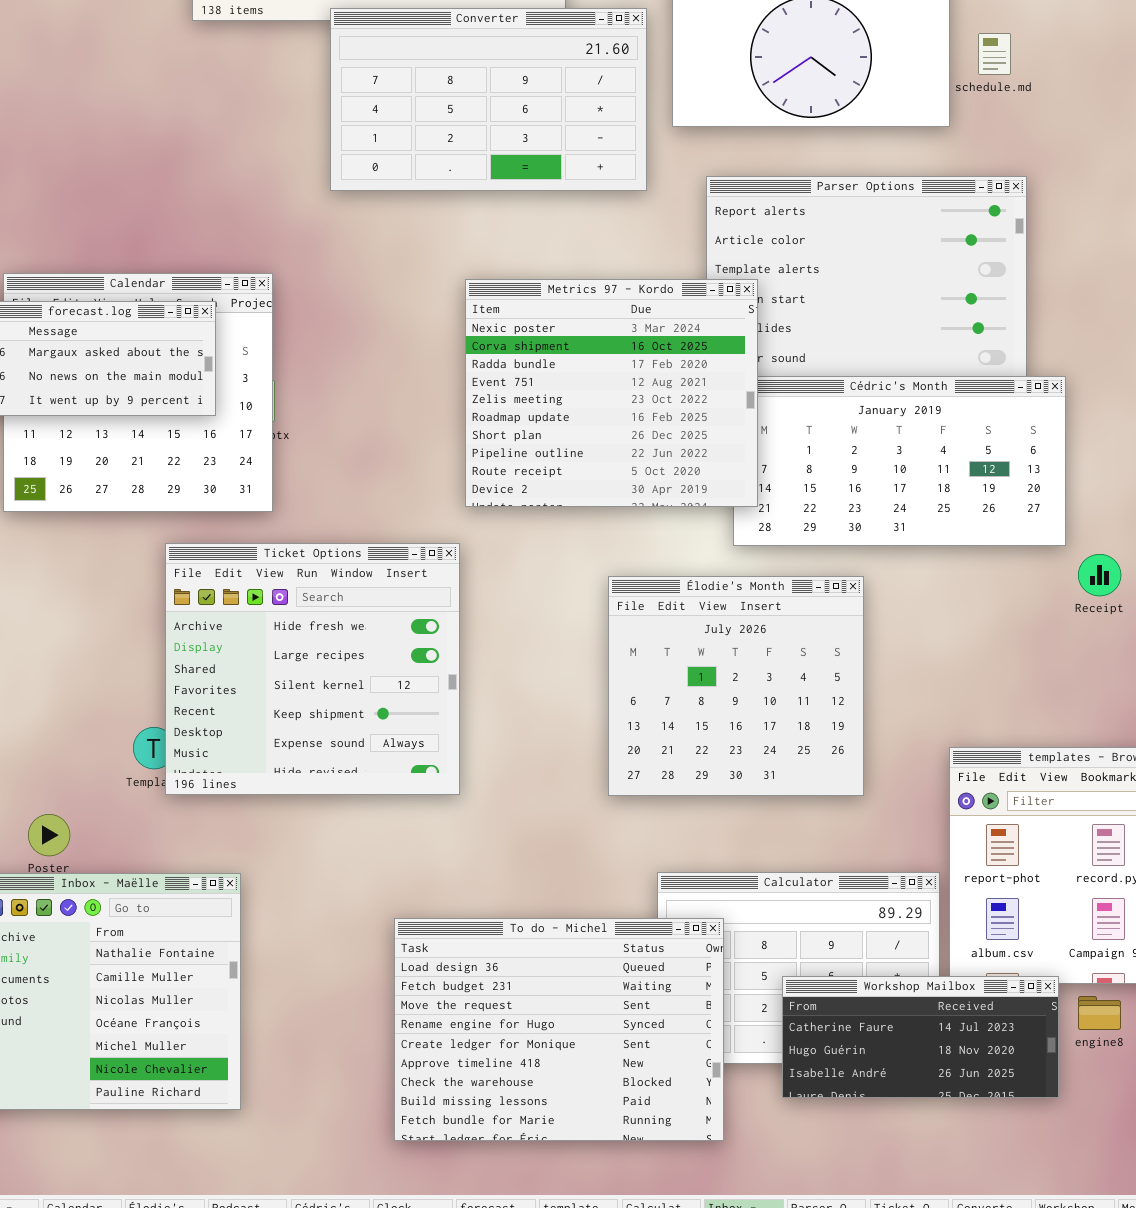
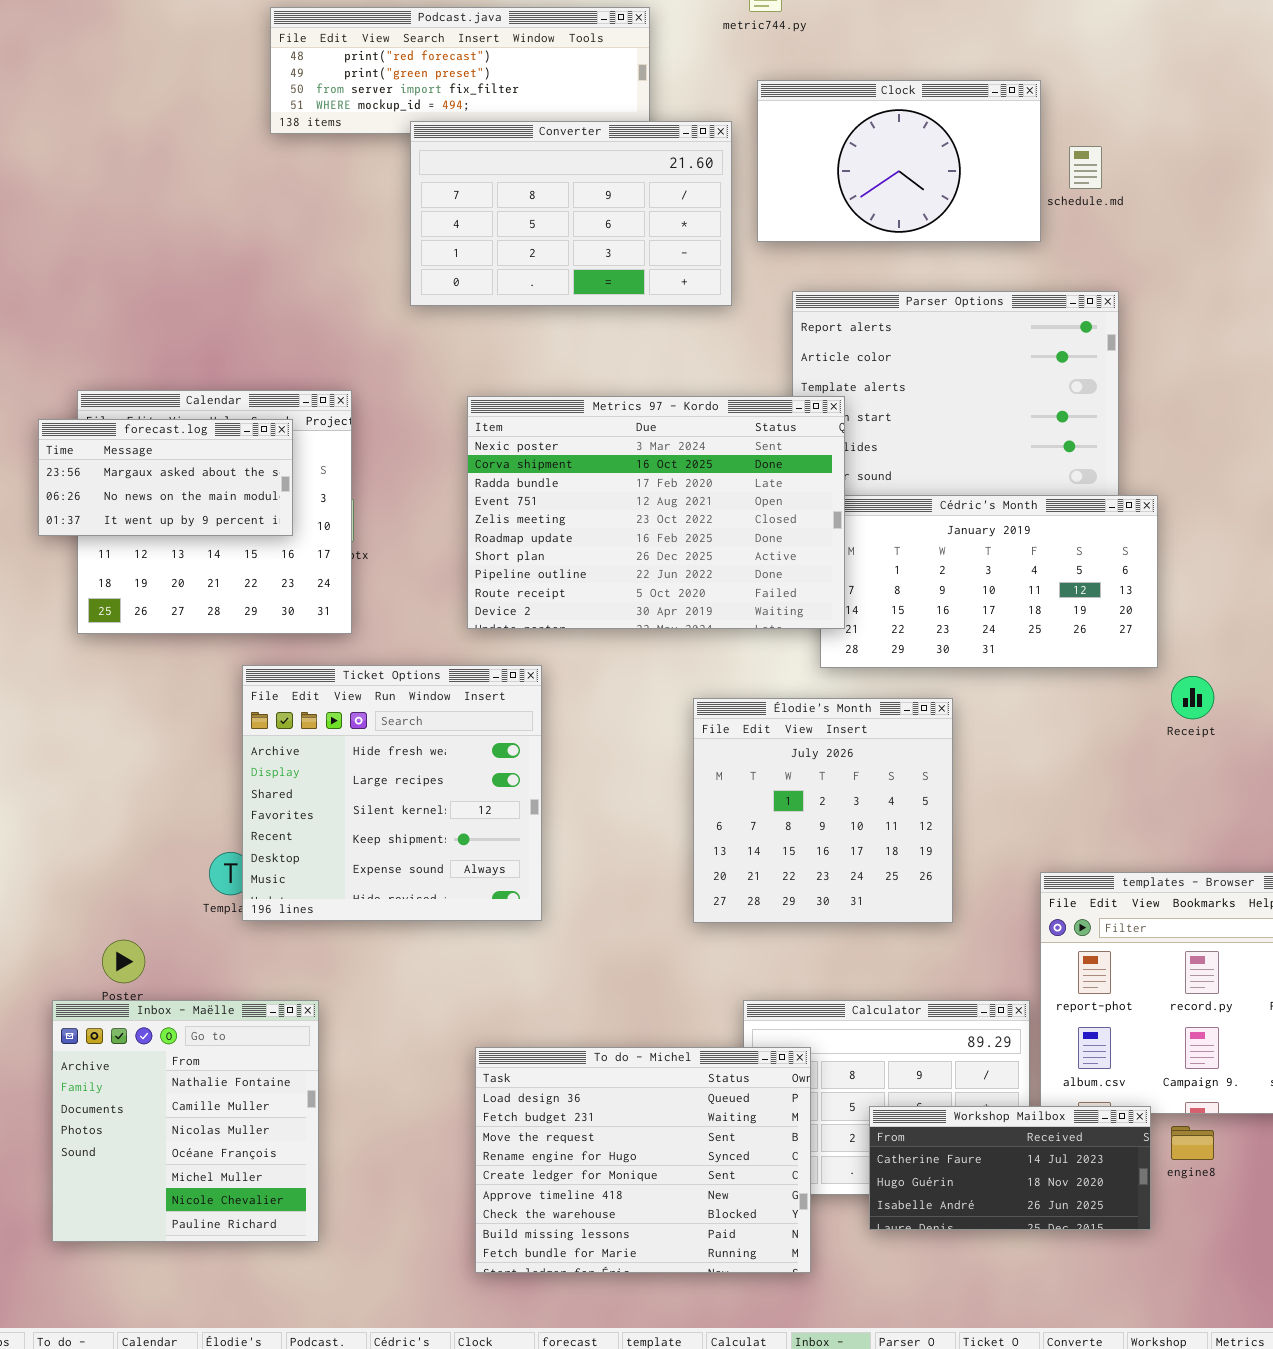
Metrics 97 - Kordo: [465,279,758,507] -> [467,396,845,629], resized

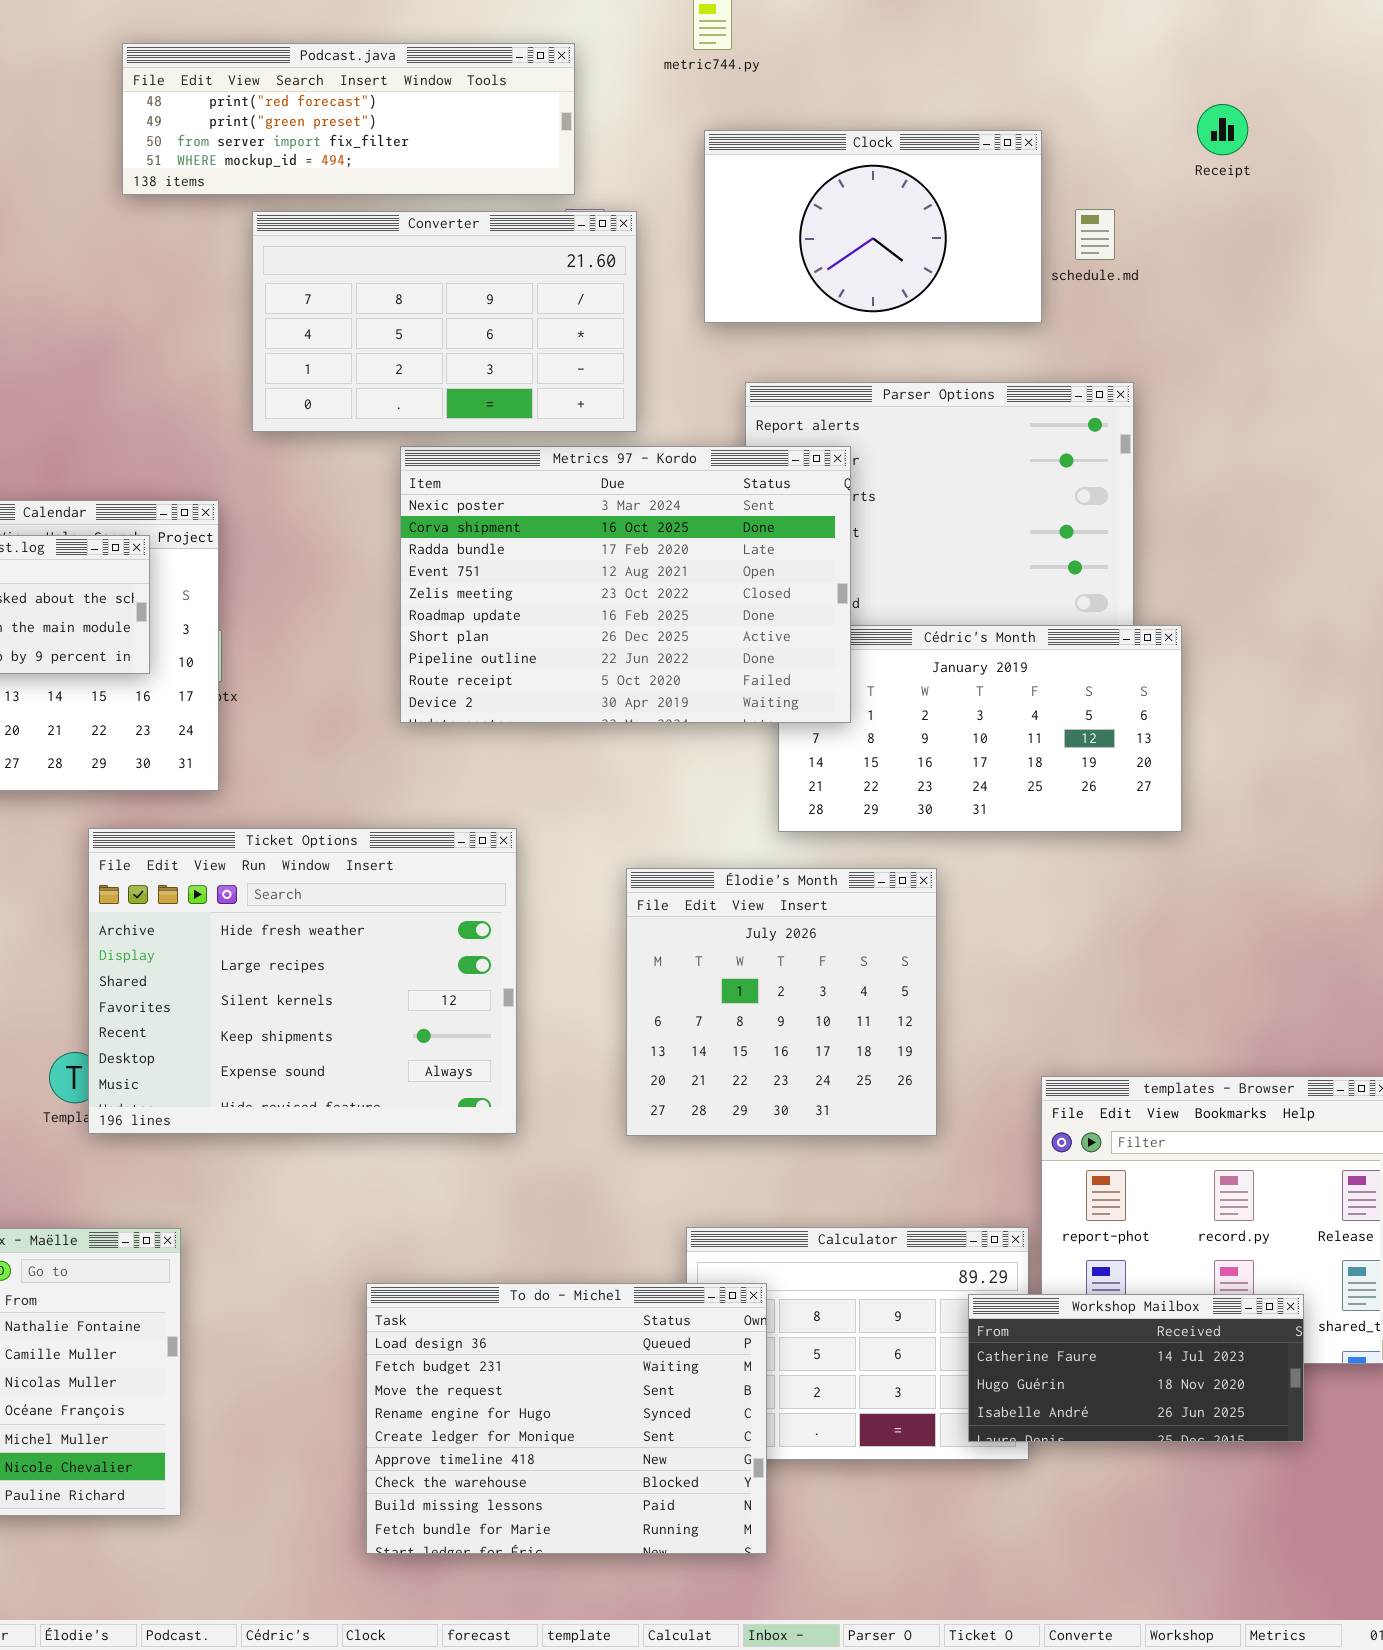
Converter: [410,121,732,306] -> [252,211,637,432], moved
Metrics 97 - Kordo: [467,396,845,629] -> [400,446,851,723], moved
Ticket Options: [242,665,542,921] -> [88,828,517,1134], resized
Receipt: [1171,676,1214,719] -> [1197,104,1248,155], moved
Workshop Mailbox: [869,1106,1151,1230] -> [968,1294,1304,1442], moved

